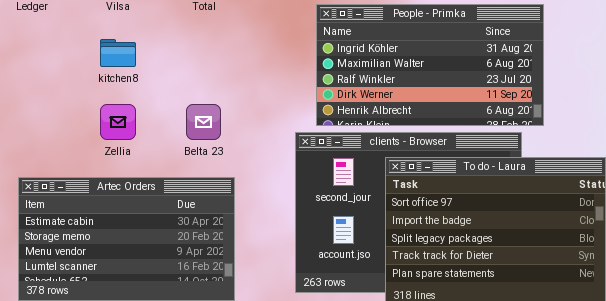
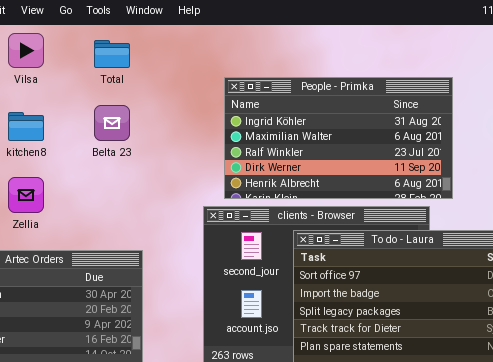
Belta 23: [186,104,221,140] -> [94,105,130,141], moved

